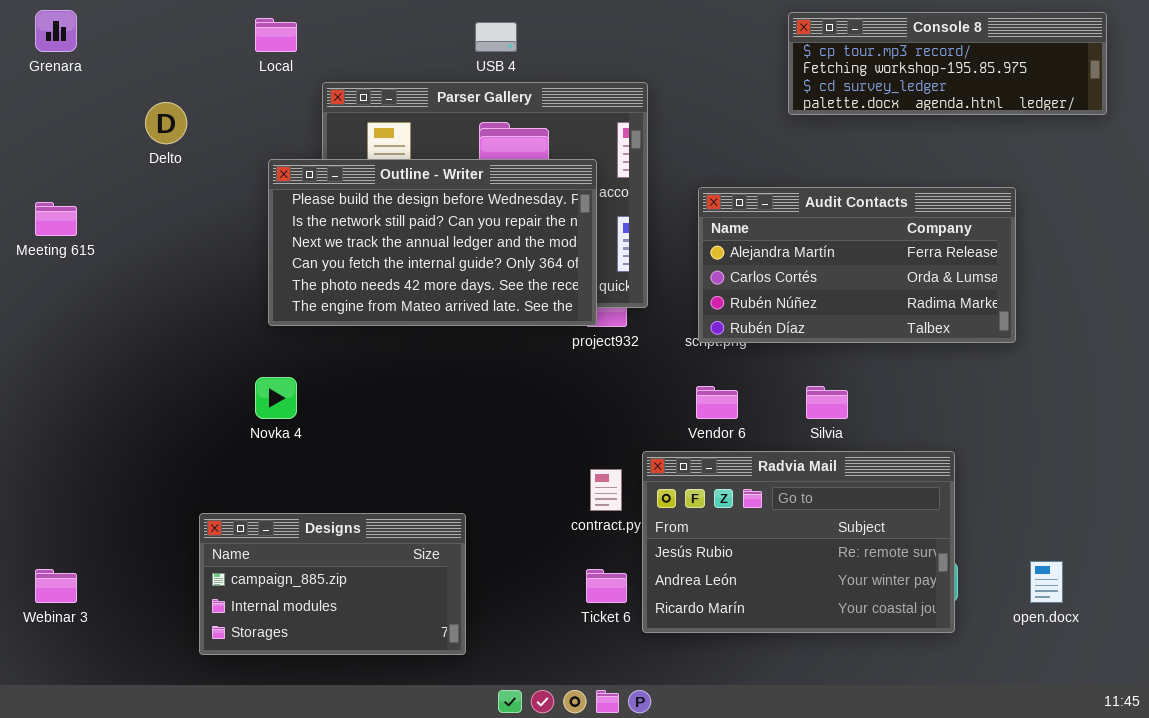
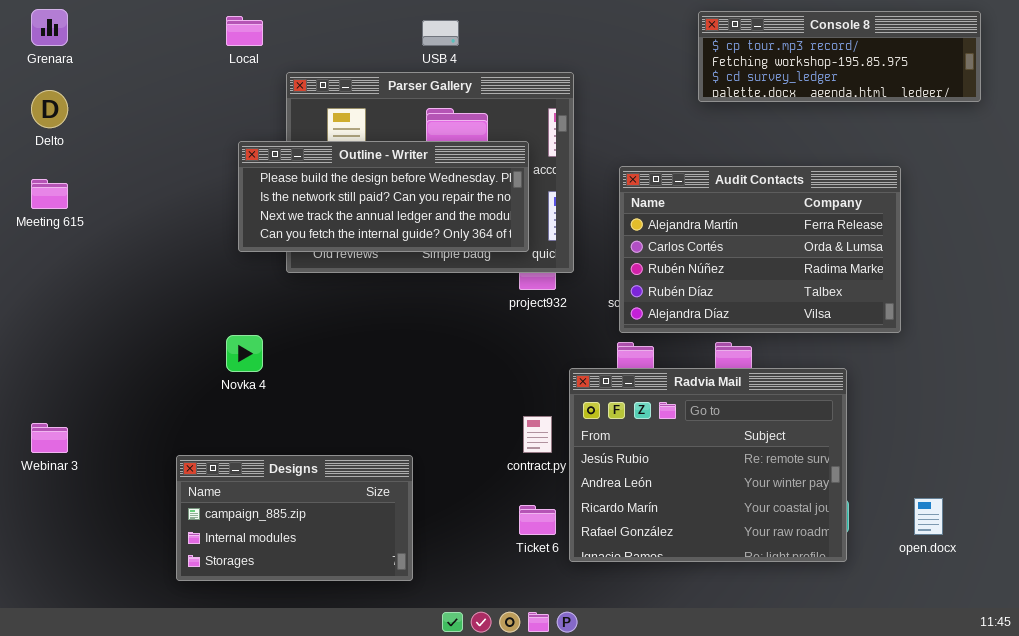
Delto: [145,102,187,144] -> [31,90,68,128], moved
Outline - Writer: [268,159,597,326] -> [238,141,529,252], resized
Audit Contacts: [698,187,1016,343] -> [619,166,901,333], resized
Radvia Mail: [642,451,955,633] -> [569,368,847,562], resized
Webinar 3: [35,569,77,603] -> [31,423,68,453], moved

